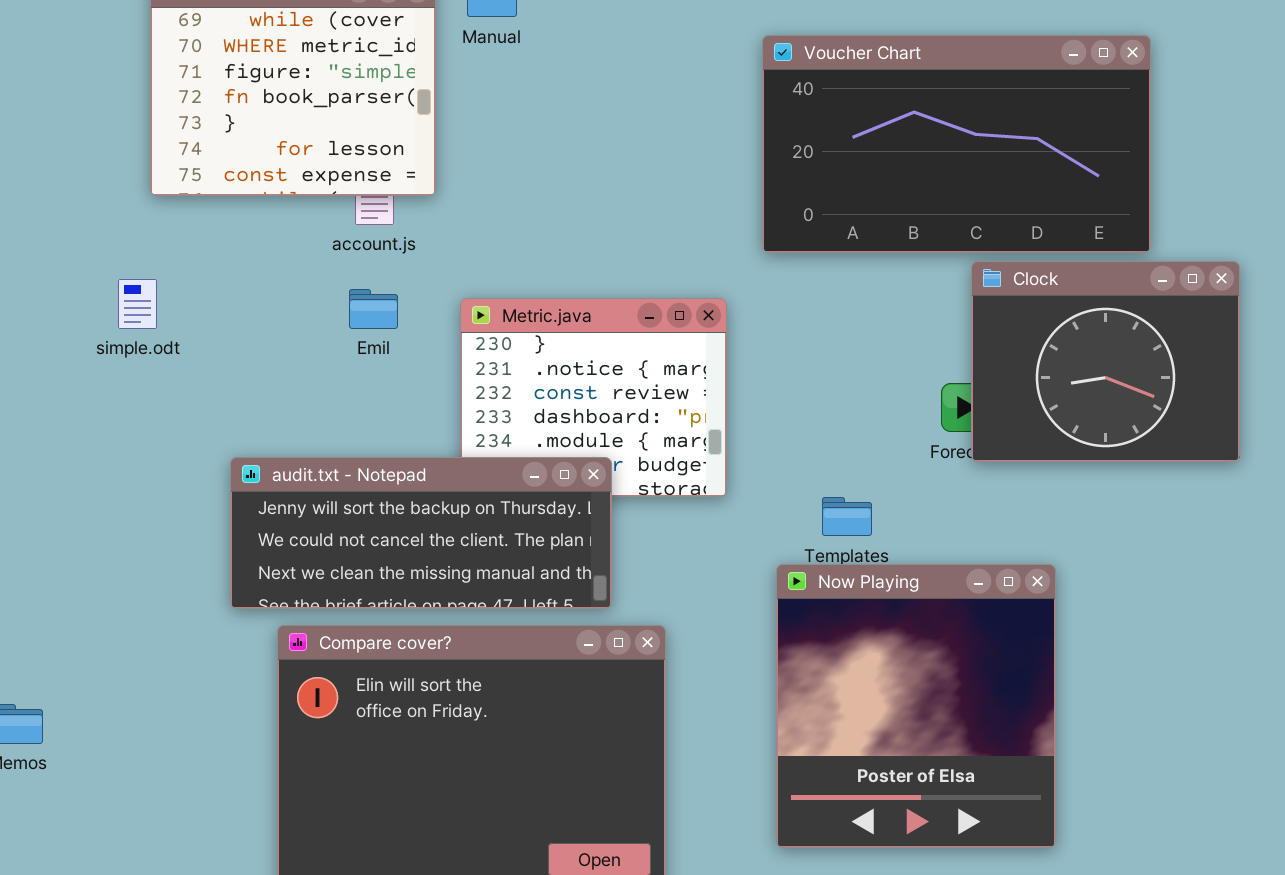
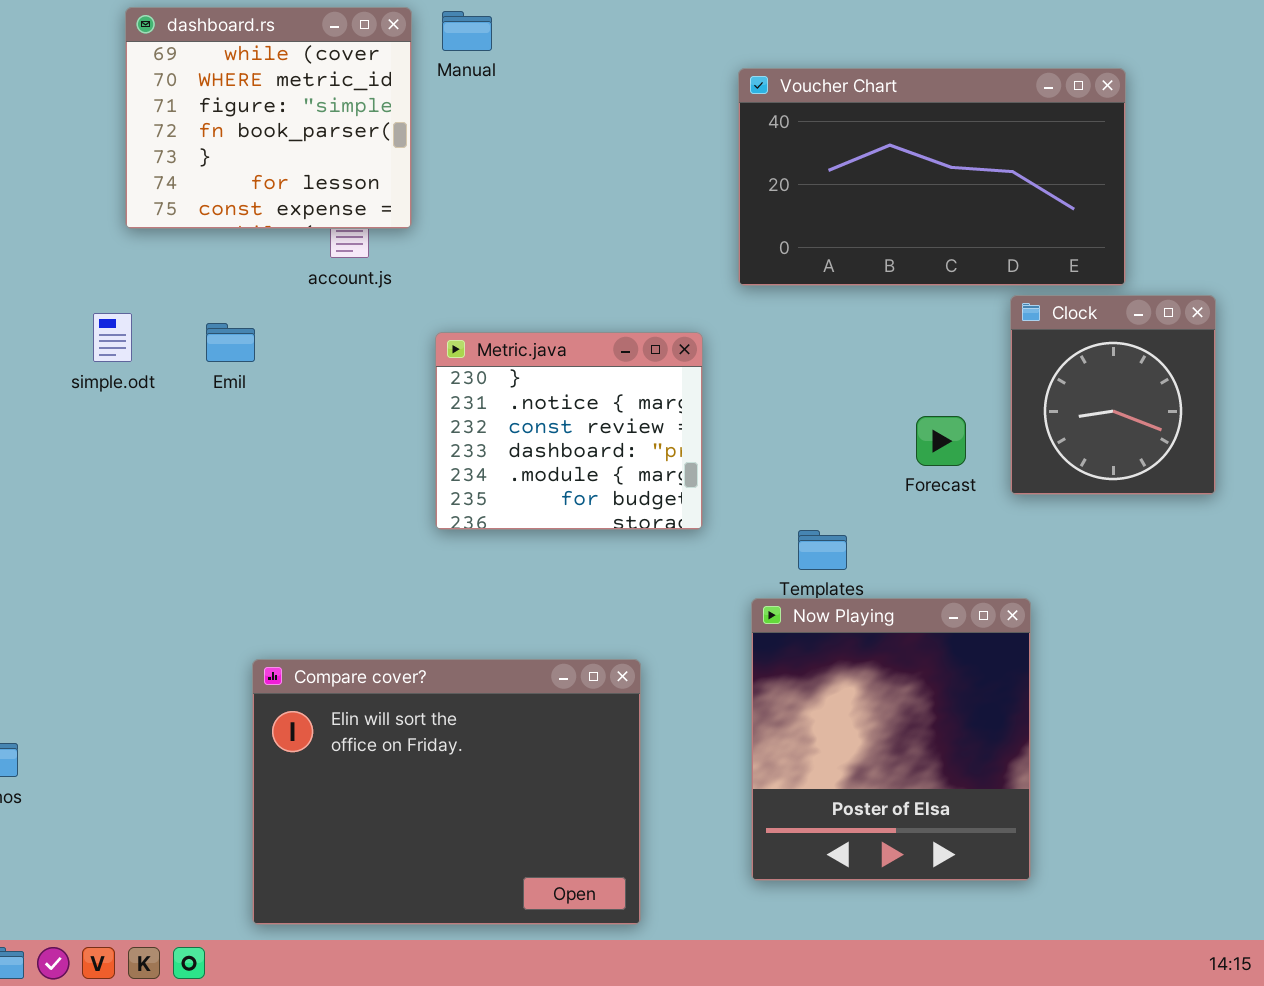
Clock: [971,261,1240,462] -> [1010,295,1216,495], resized
Emil: [349,289,398,329] -> [206,323,255,362], moved
audit.txt - Notepad: [230,457,612,609] -> none, closed

